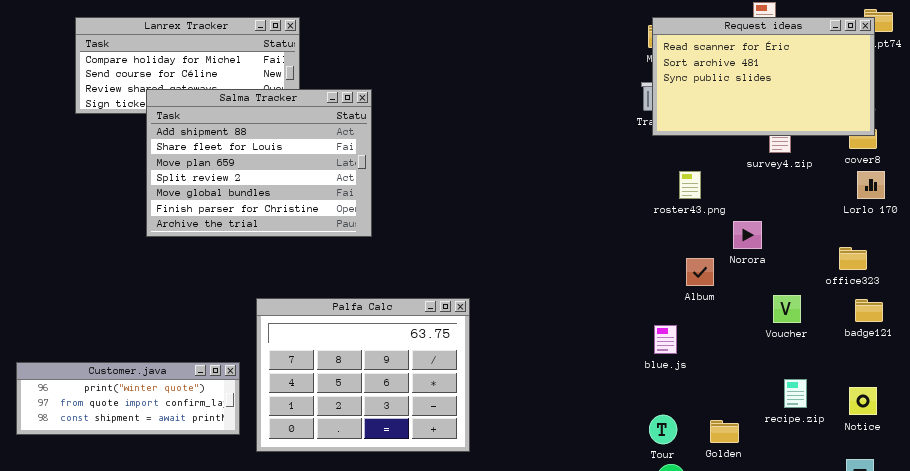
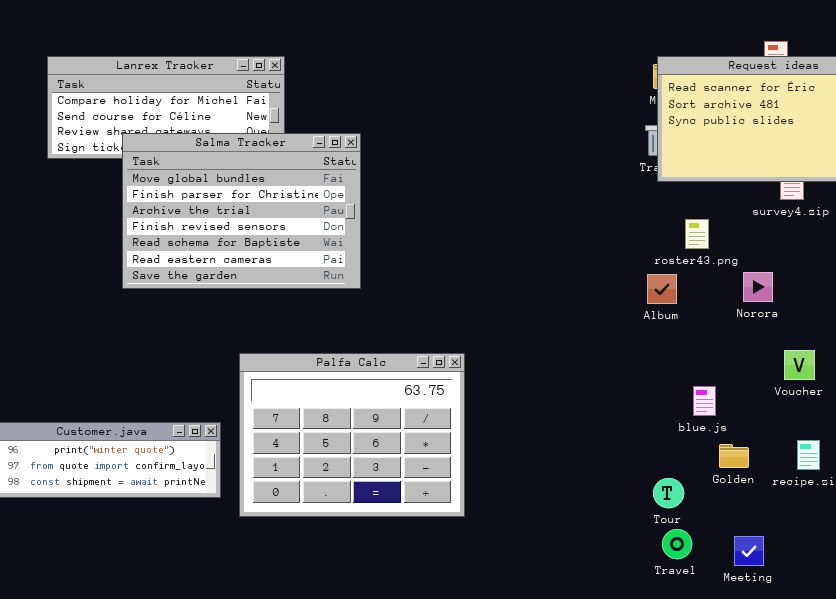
Salma Tracker: [146,89,372,237] -> [122,133,361,289], scrolled down 4 rows
Album: [686,258,714,286] -> [647,274,677,304], moved
blue.js: [654,325,677,354] -> [693,386,716,416], moved
Golden: [710,420,739,443] -> [719,444,749,468], moved

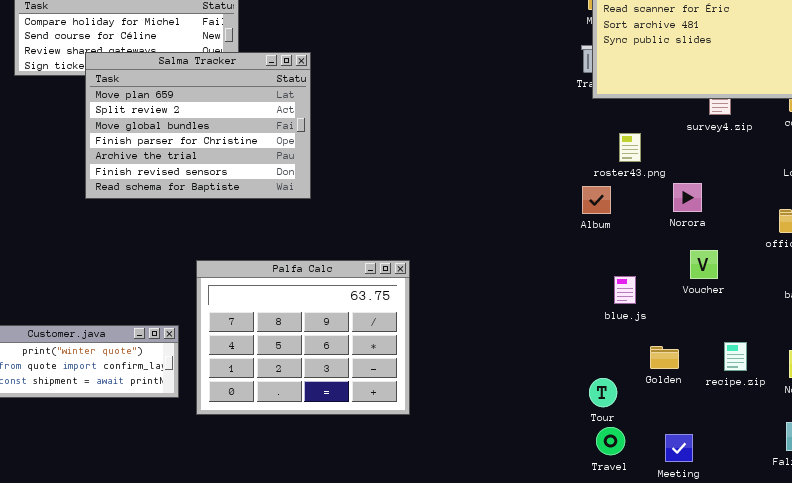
Salma Tracker: [122,133,361,289] -> [85,52,311,199], scrolled up 2 rows
Voucher: [784,350,815,380] -> [690,250,718,279], moved
blue.js: [693,386,716,416] -> [614,276,636,304], moved

